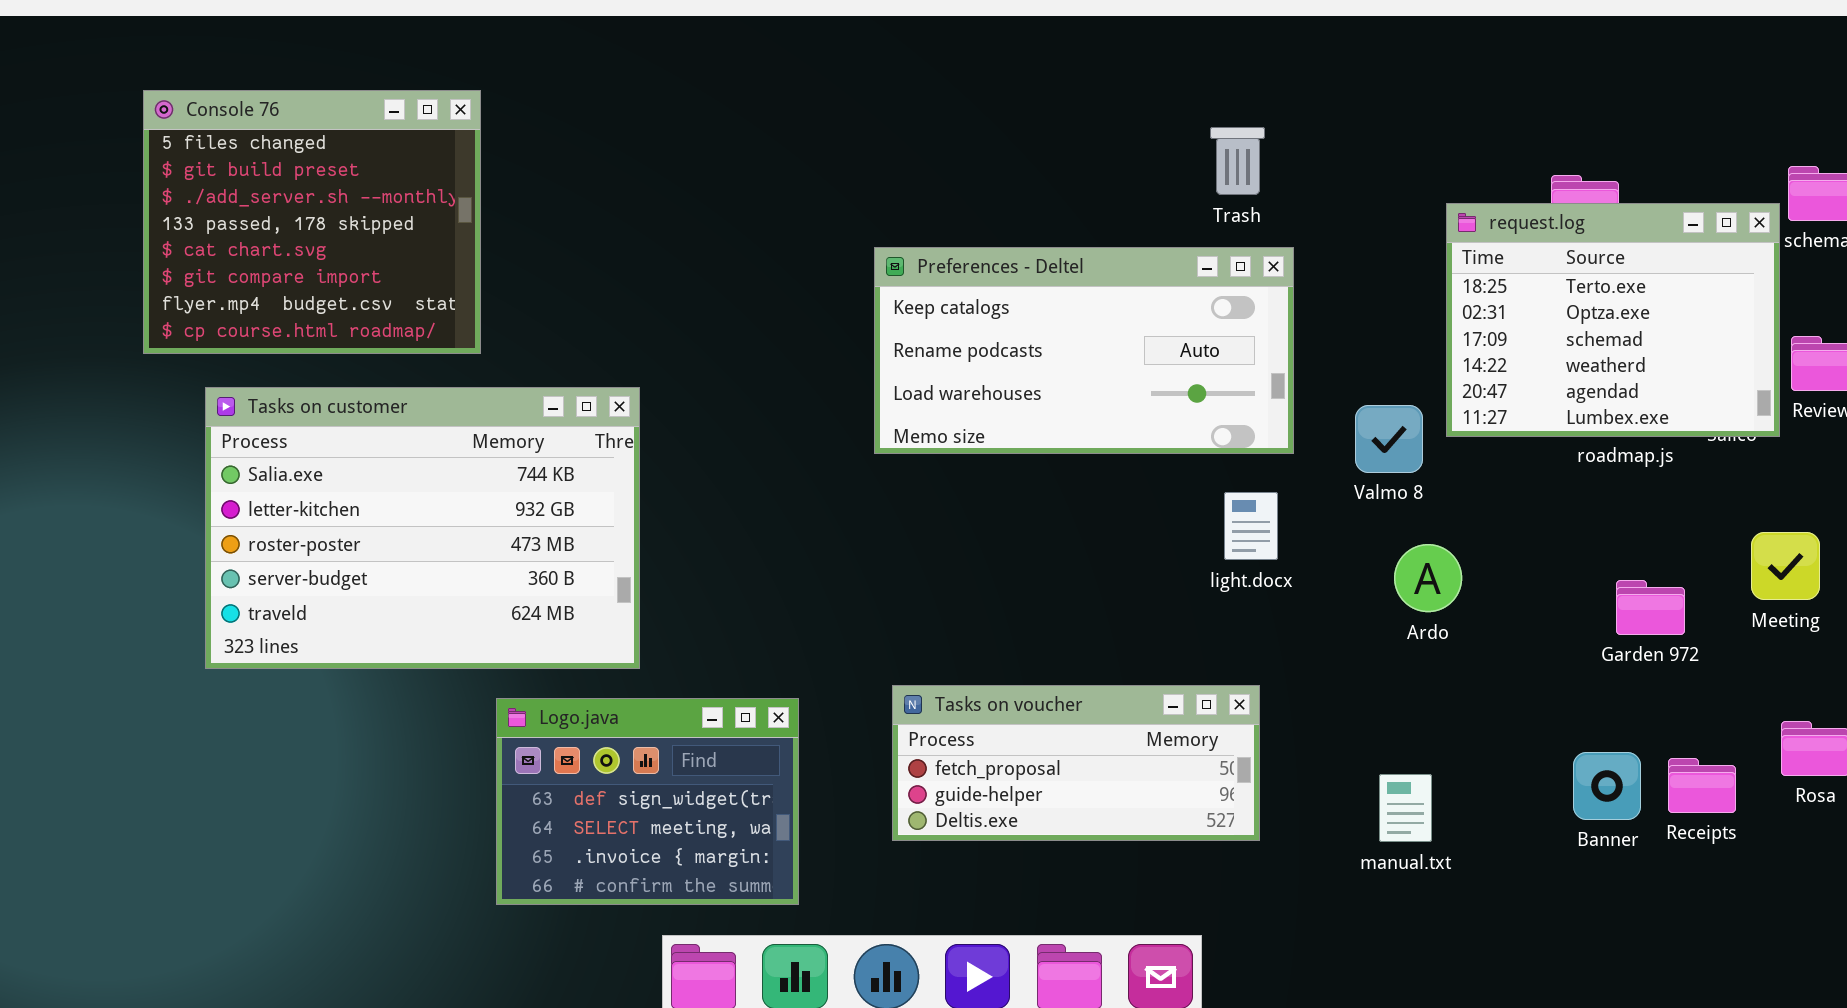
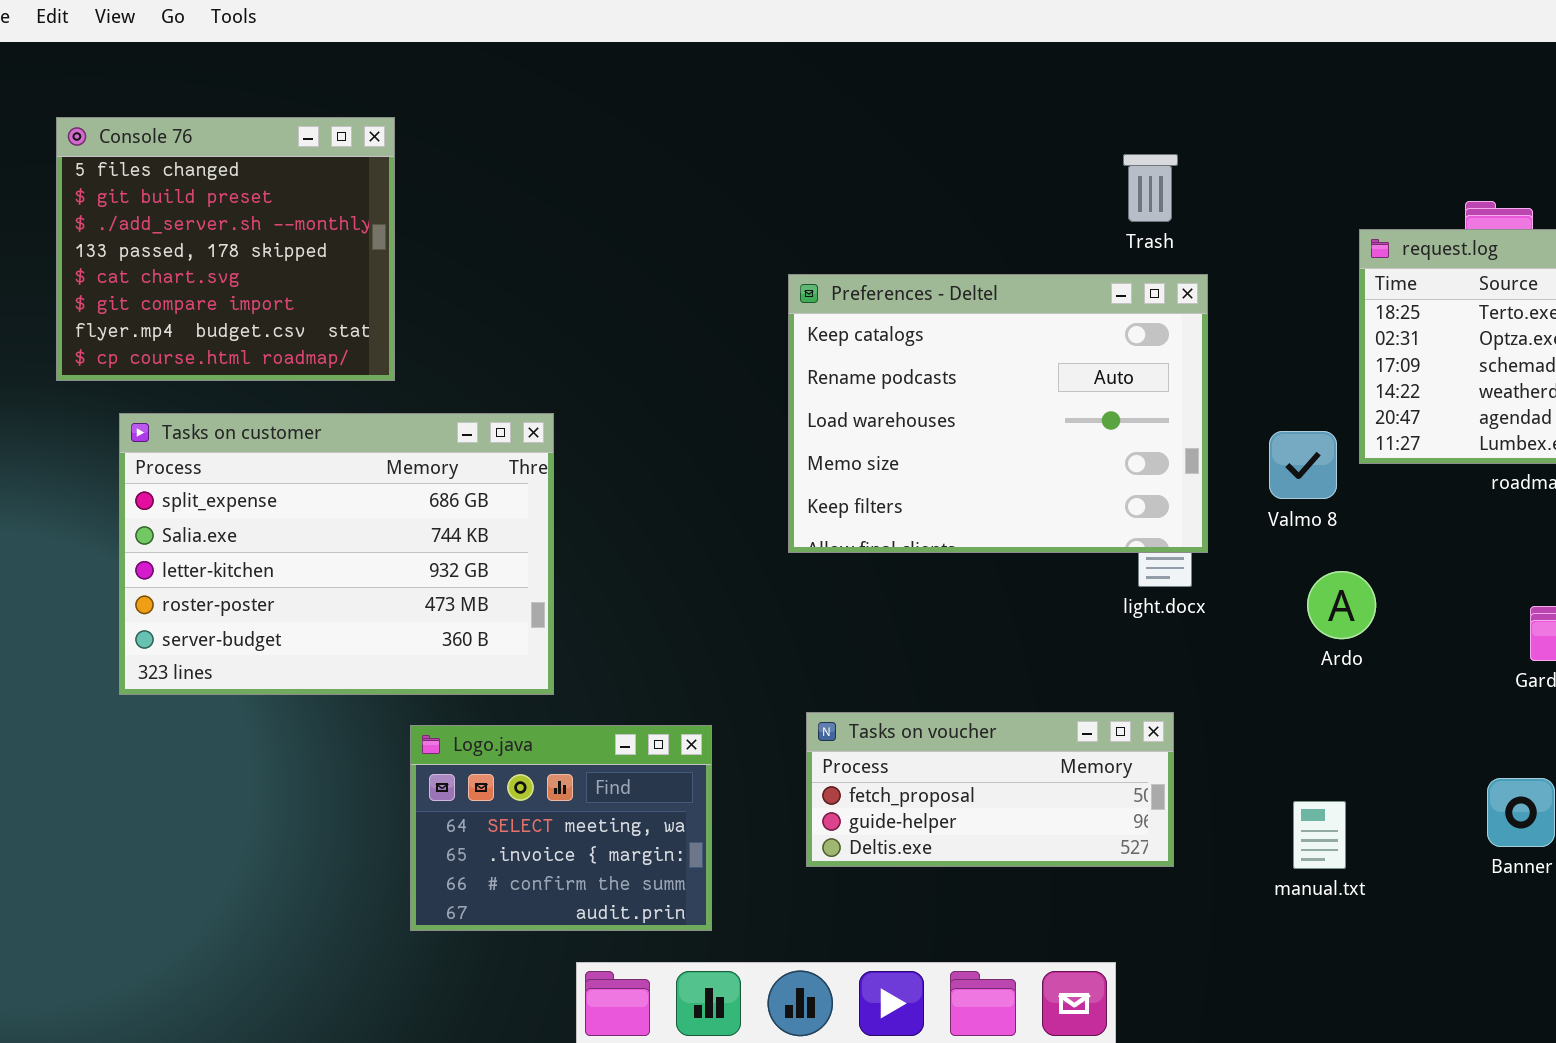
Preferences - Deltel: [874,247,1294,454] -> [788,274,1208,553], resized
Tasks on customer: [205,387,640,669] -> [119,413,554,695], scrolled up 1 row
Logo.java: [496,698,799,905] -> [410,725,712,931], scrolled down 1 row

